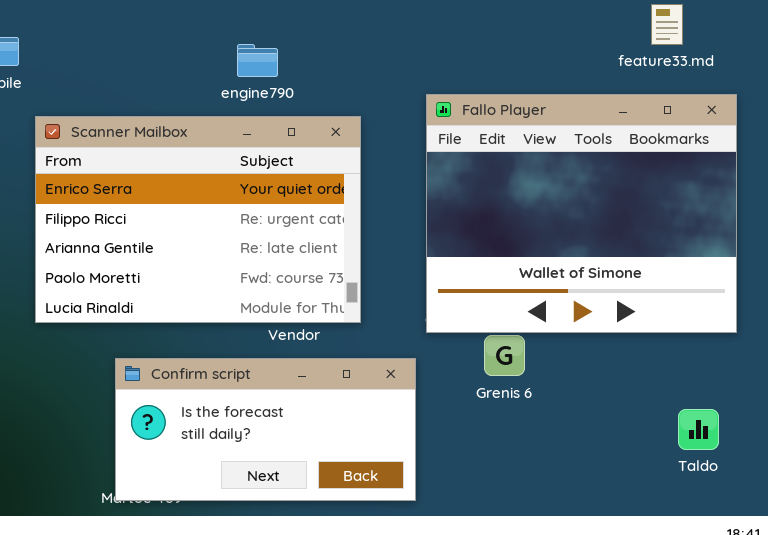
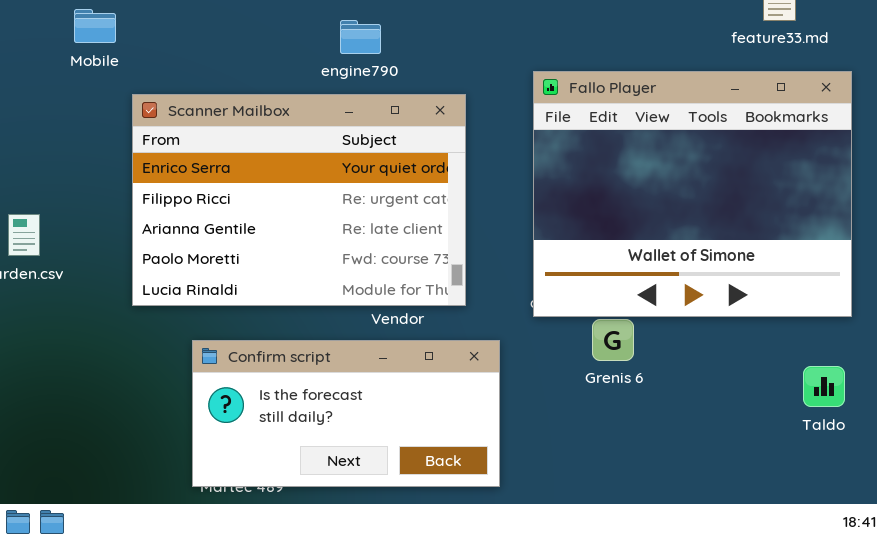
Confirm script: [115,358,416,501] -> [192,340,500,487], moved
Taldo: [678,409,719,450] -> [803,366,845,407], moved

